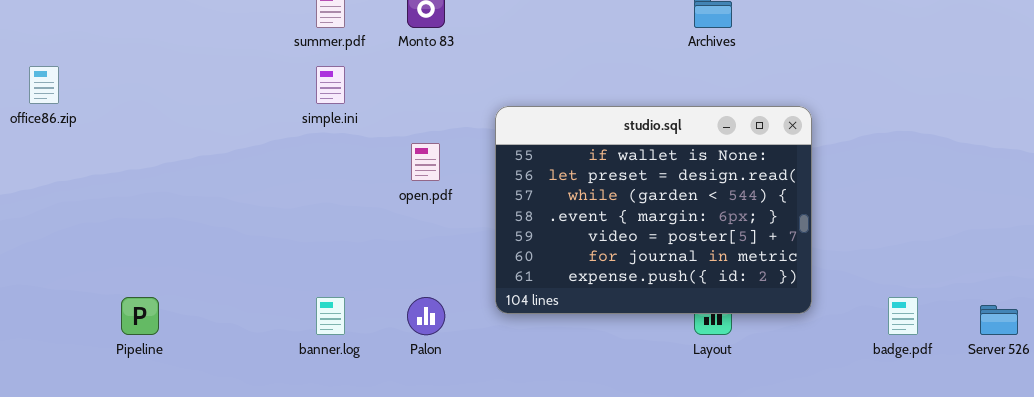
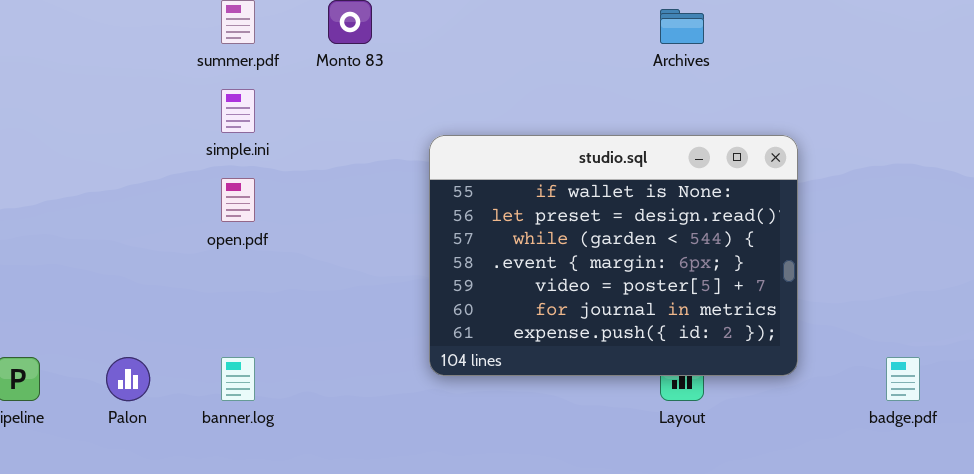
open.pdf: [411,143,440,181] -> [221,178,255,222], moved
Palon: [407,297,445,335] -> [106,357,150,401], moved

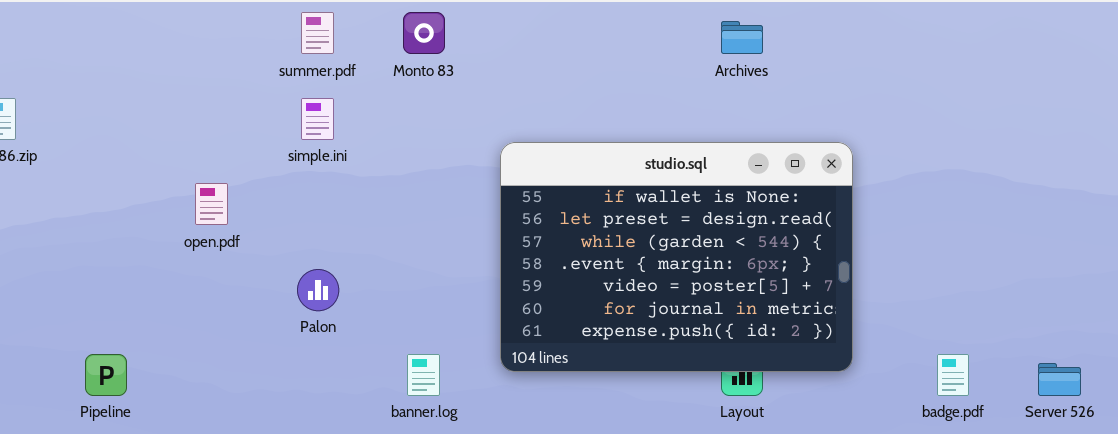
open.pdf: [221,178,255,222] -> [195,183,228,225], moved
Palon: [106,357,150,401] -> [297,269,339,311], moved
banner.log: [221,357,255,401] -> [407,354,440,396], moved

